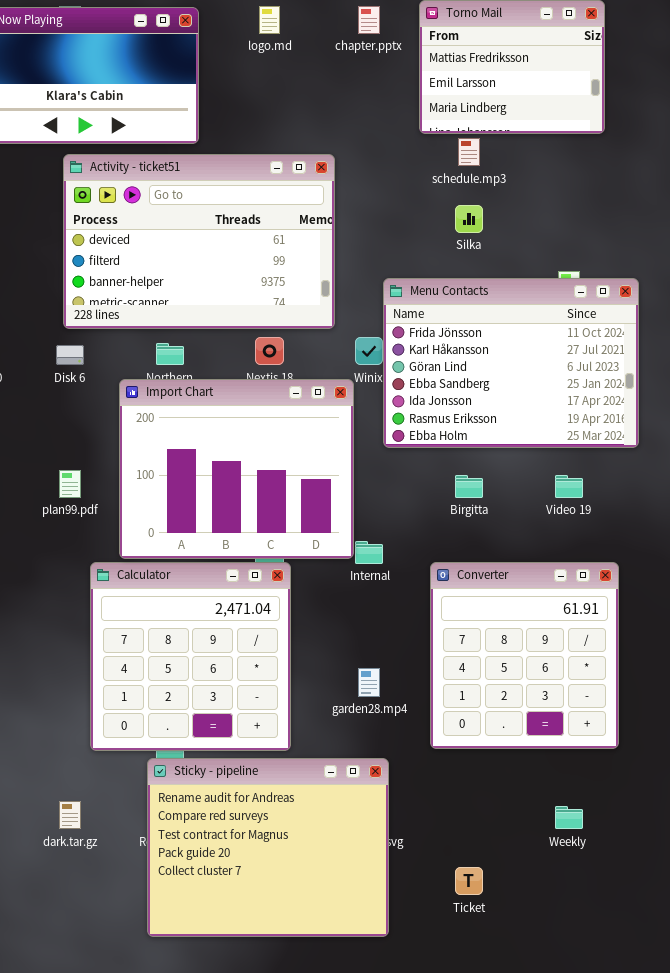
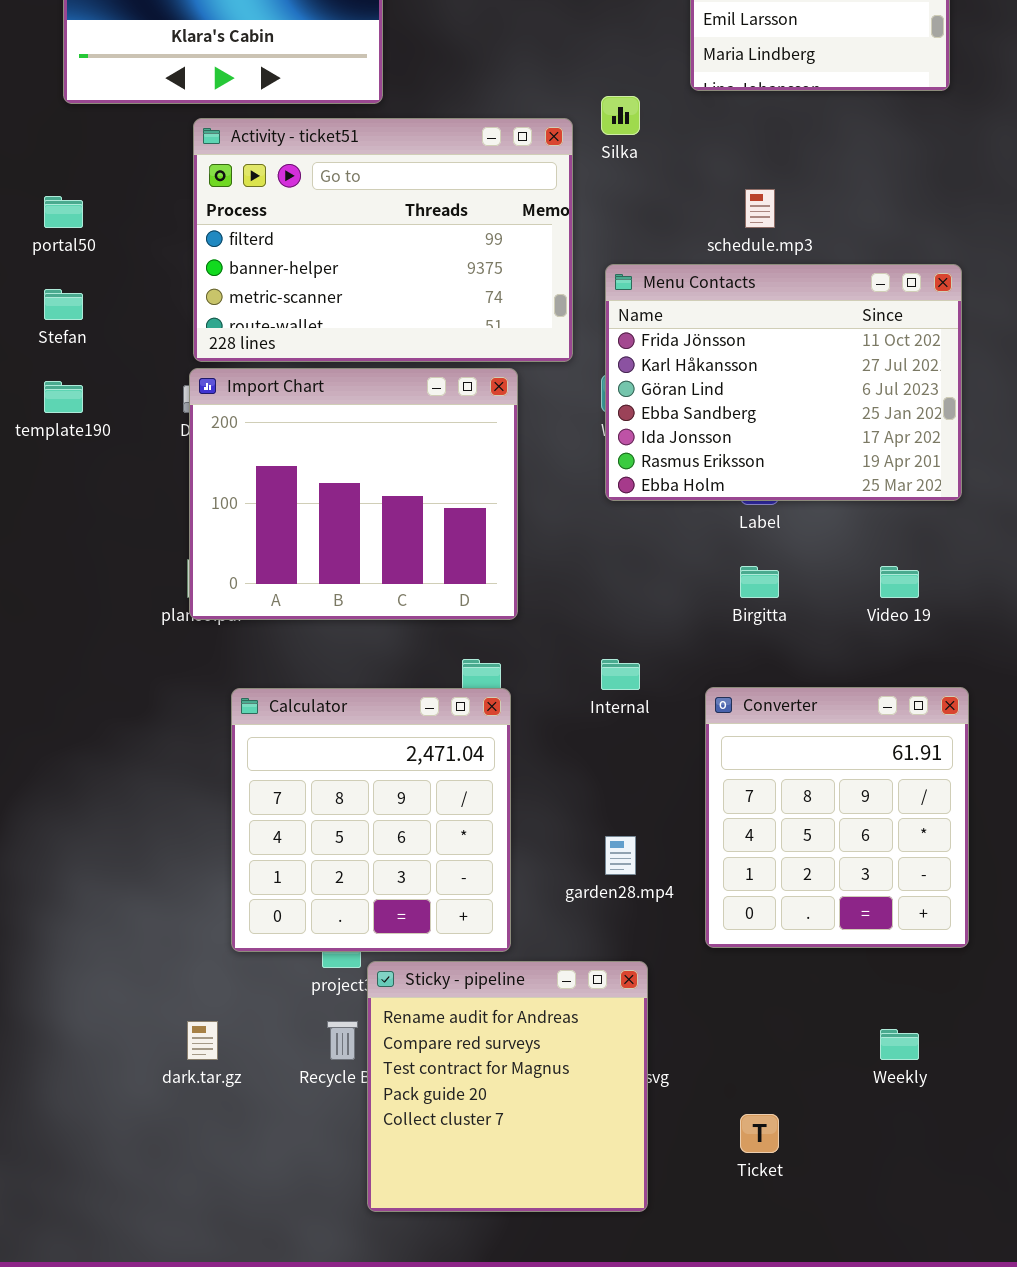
schedule.mp3: [458,138,480,166] -> [745,189,775,228], moved
Activity - ticket51: [63,154,335,329] -> [193,118,573,362], scrolled down 1 row
Silka: [455,205,483,233] -> [601,96,640,135], moved
Menu Contacts: [383,278,639,448] -> [605,264,962,501], moved
Import Chart: [119,379,354,559] -> [189,368,518,620], moved
Sticky - pipeline: [147,758,389,937] -> [367,961,648,1212], resized

